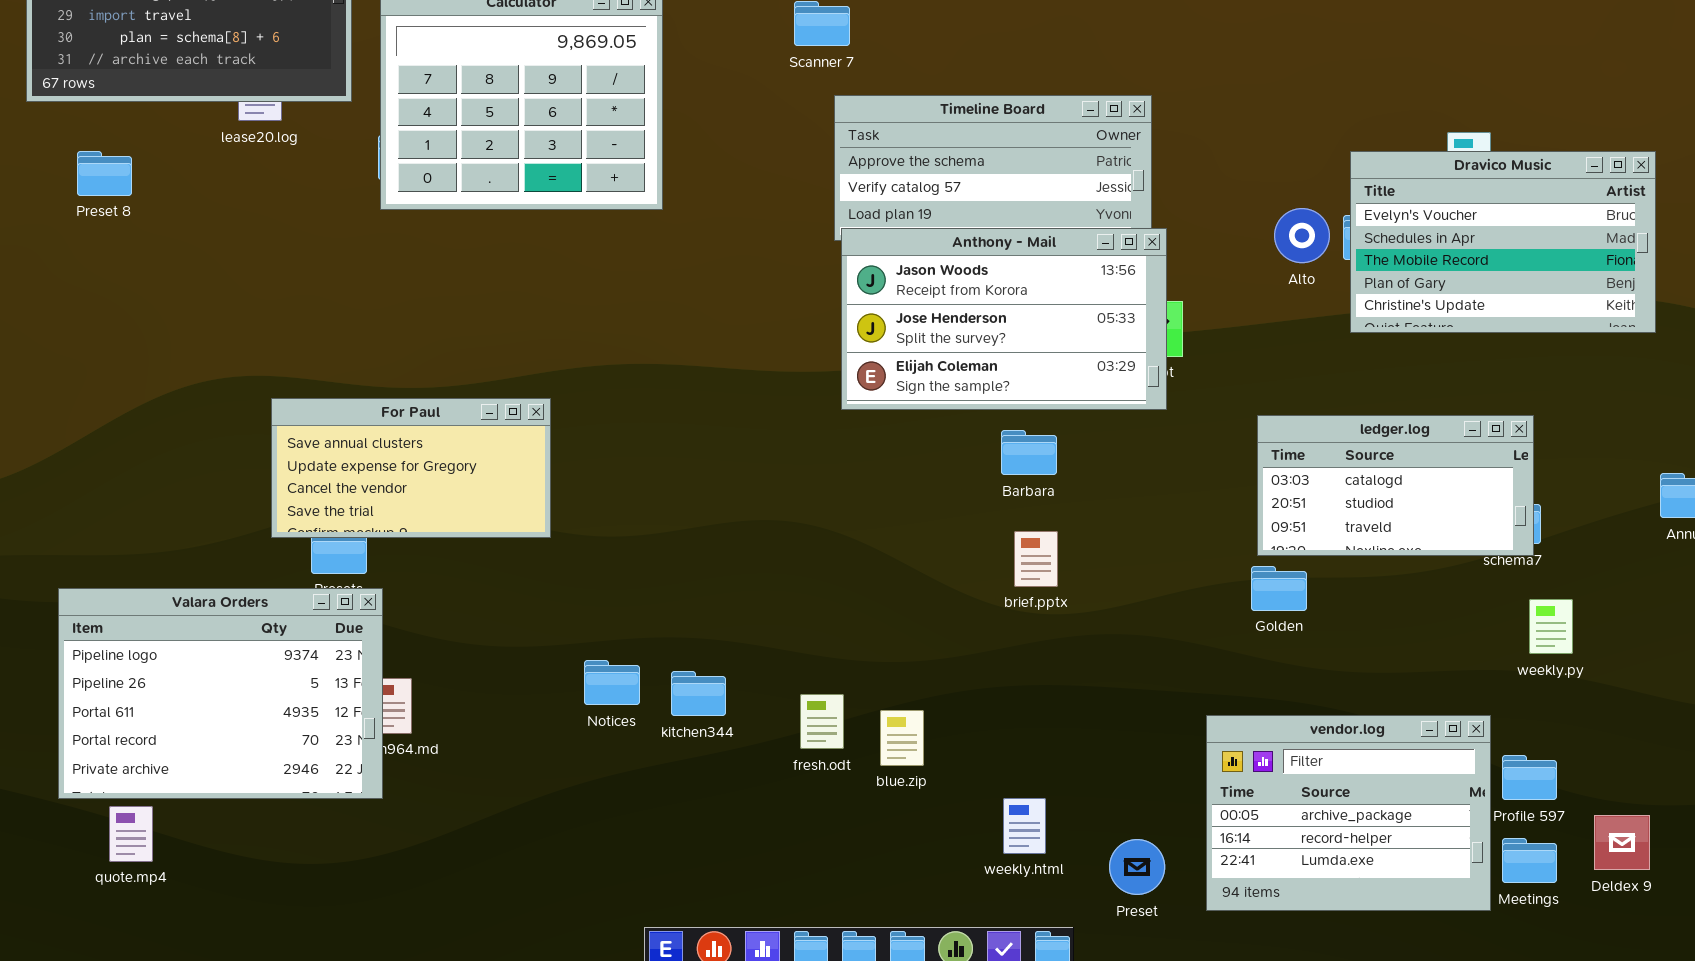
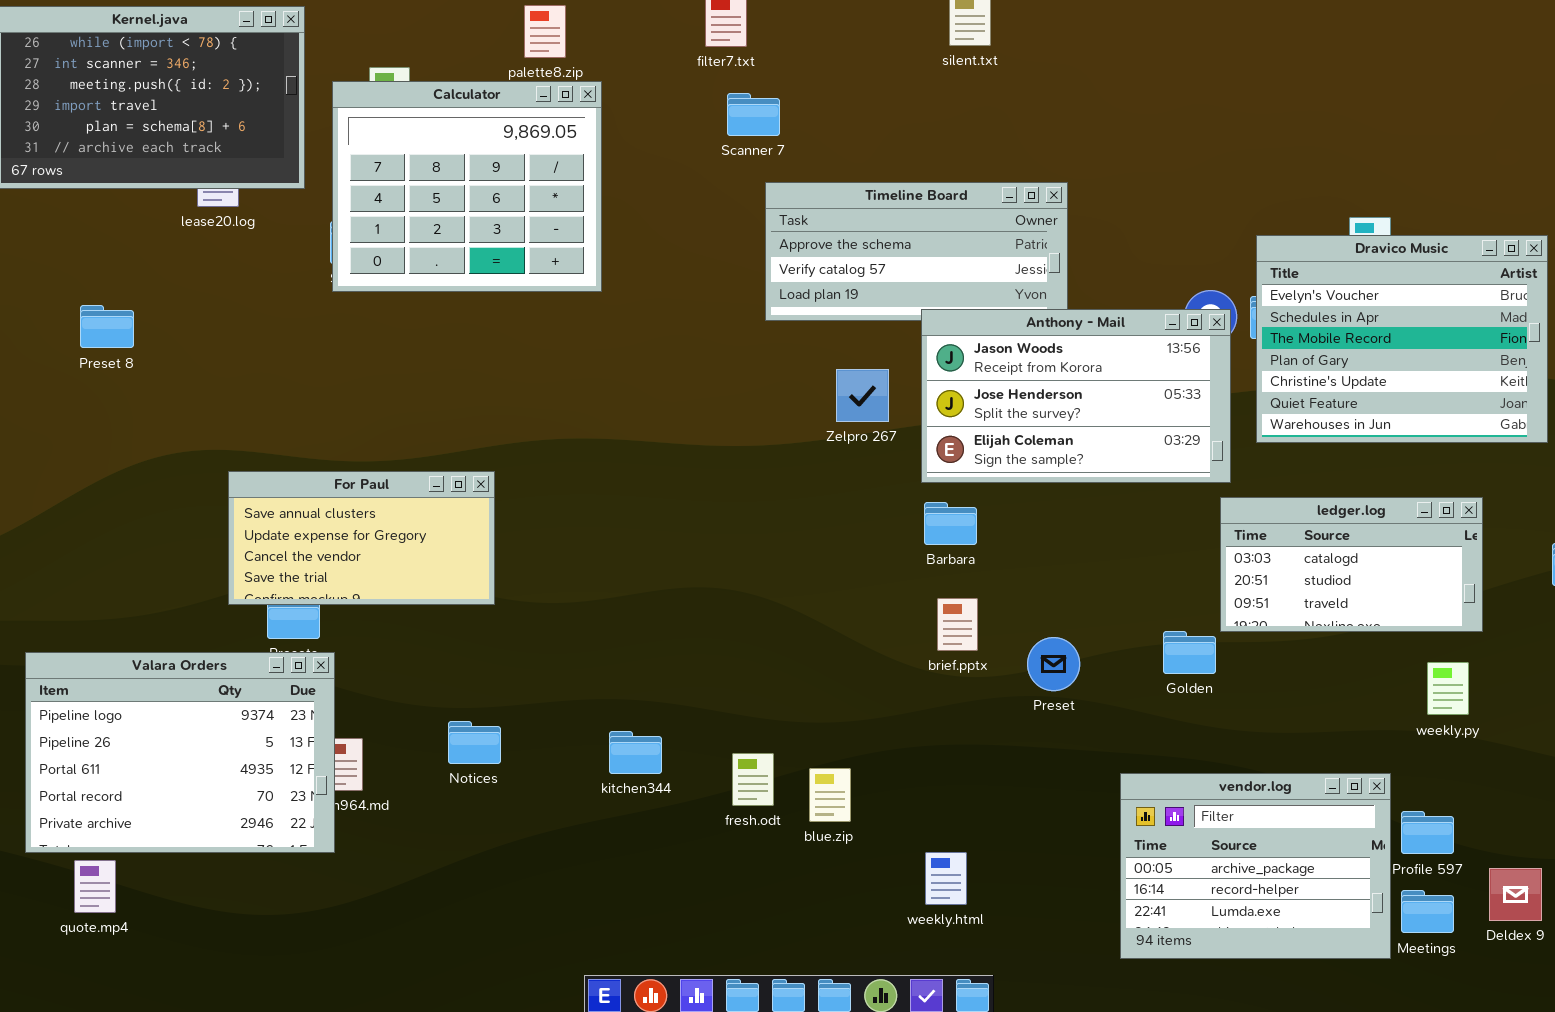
Preset 8: [77,151,132,196] -> [80,305,134,348], moved
Dravico Music: [1350,151,1656,333] -> [1256,235,1548,443], resized
Anthony - Mail: [841,228,1167,410] -> [921,309,1231,483], moved
ledger.log: [1257,415,1534,556] -> [1220,497,1483,632], moved
Notices: [584,660,640,705] -> [448,721,501,764], moved
Preset: [1109,839,1165,895] -> [1027,637,1080,691], moved

